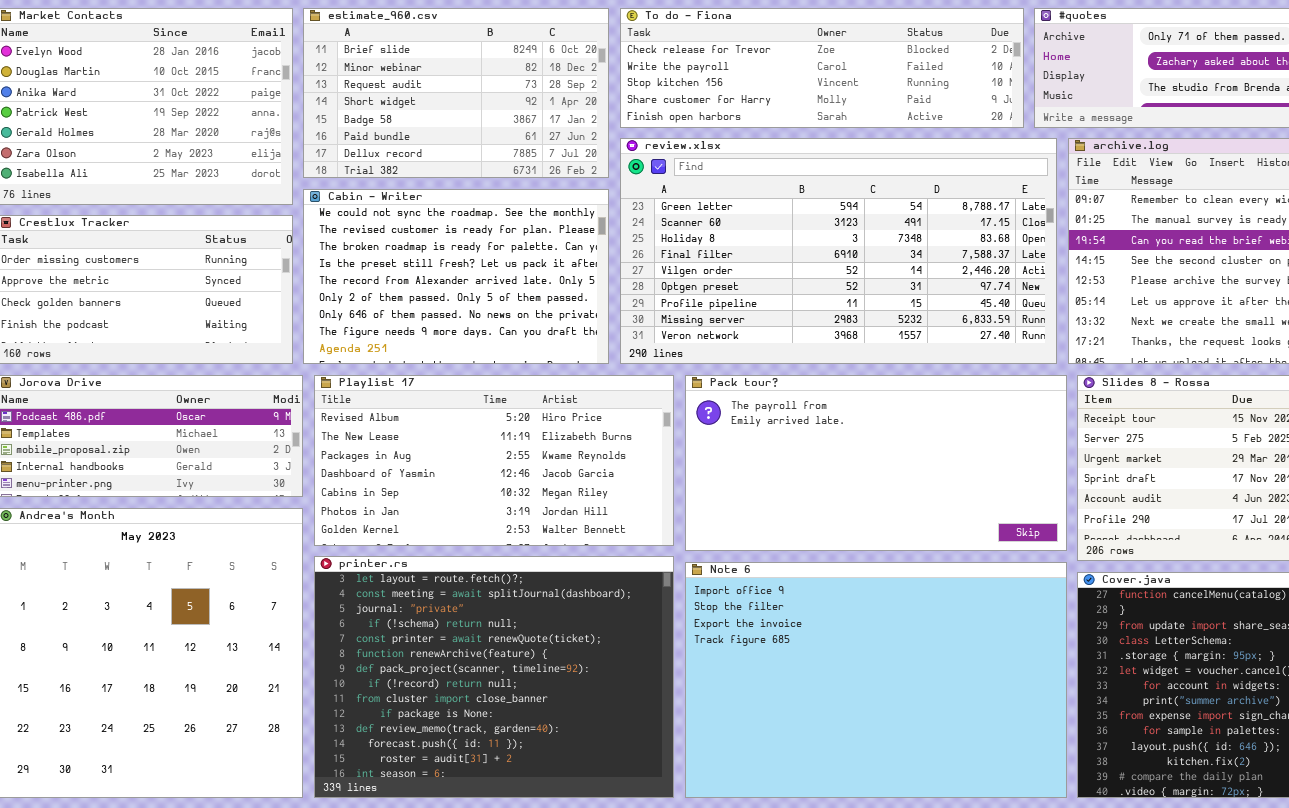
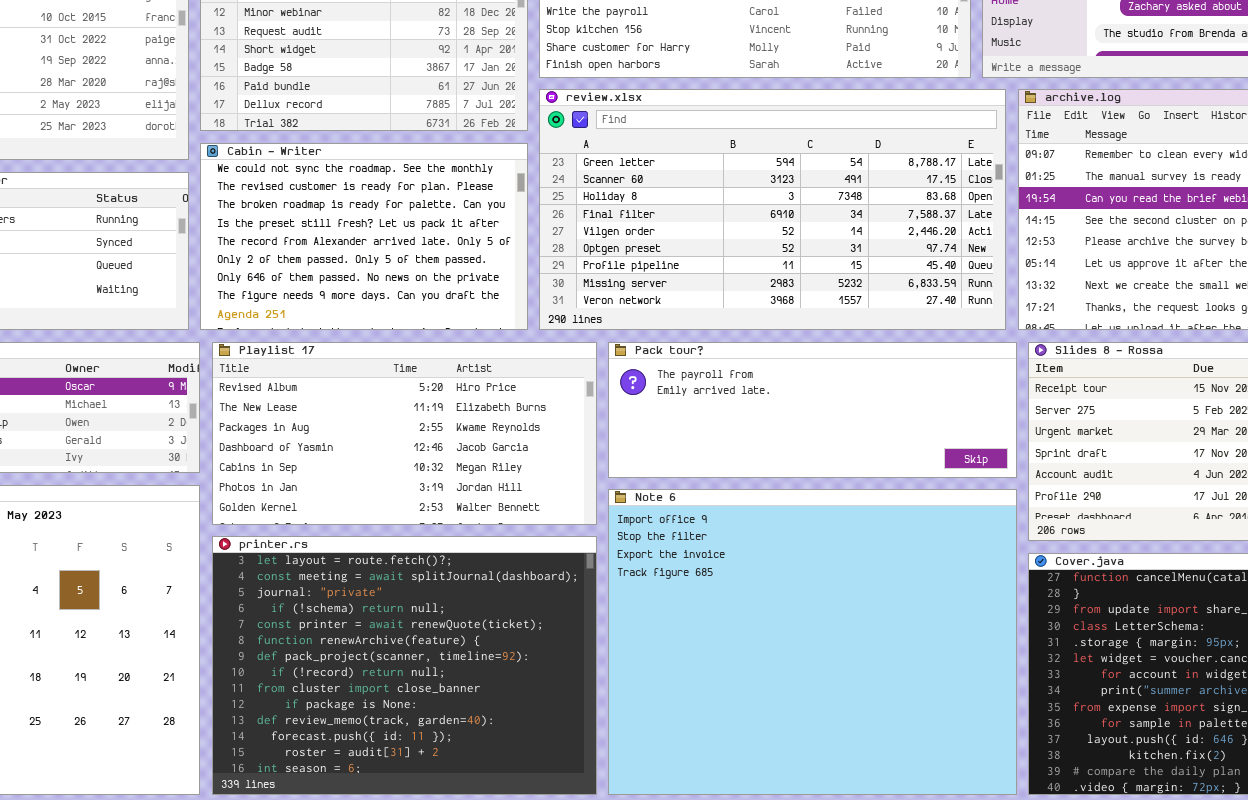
Pack tour?: [685,375,1067,551] -> [608,342,1017,478], resized
Note 6: [685,562,1067,798] -> [608,489,1017,795], resized

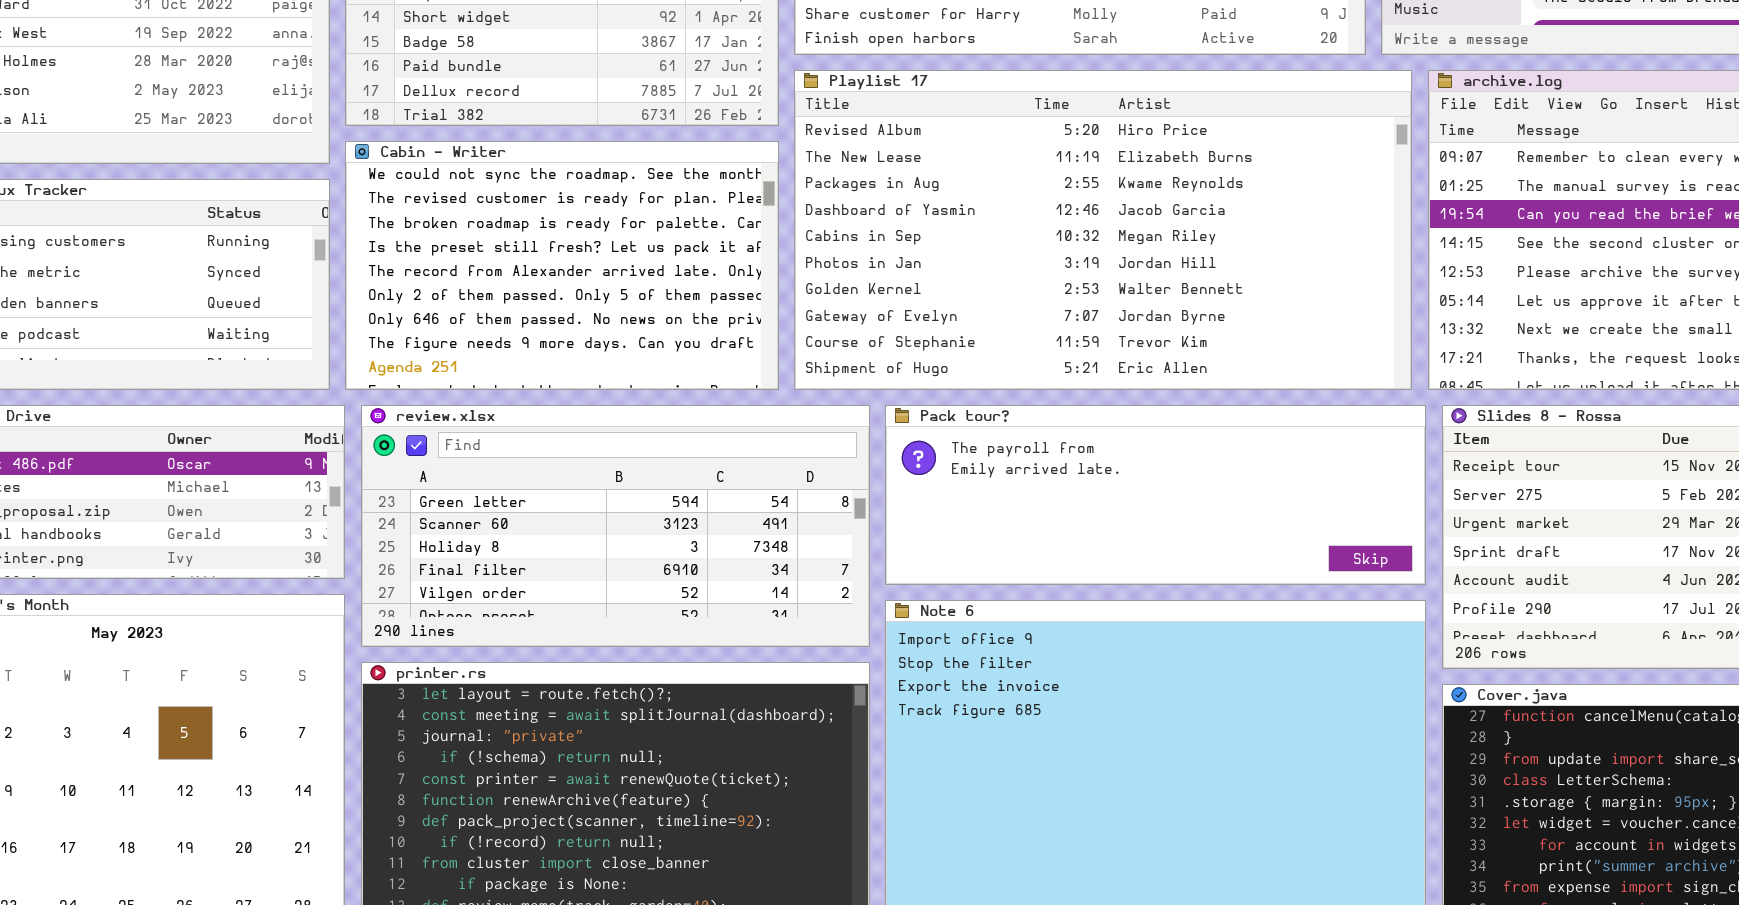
review.xlsx: [539,89,1006,330] -> [361,405,870,647], moved, resized
Playlist 17: [212,342,597,525] -> [794,70,1412,390], moved, resized

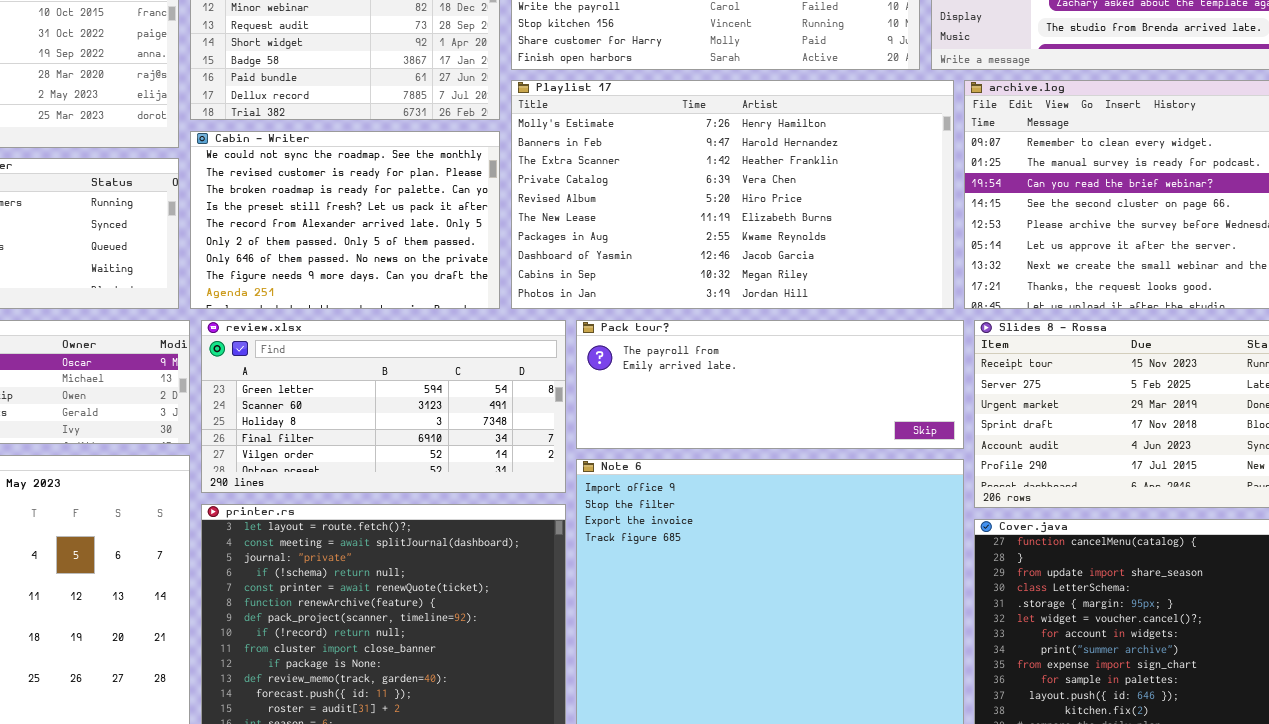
Playlist 17: [794,70,1412,390] -> [511,80,954,309], scrolled up 4 rows

